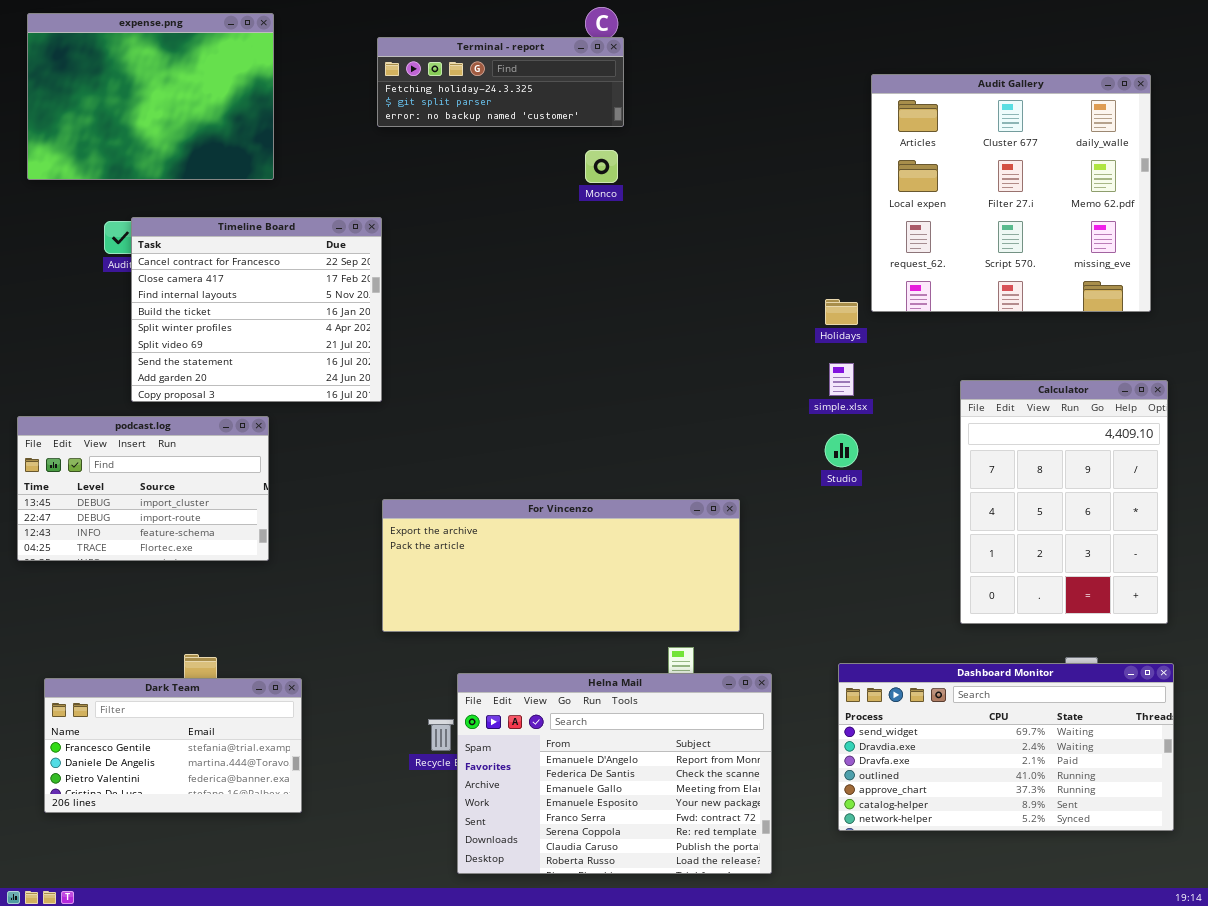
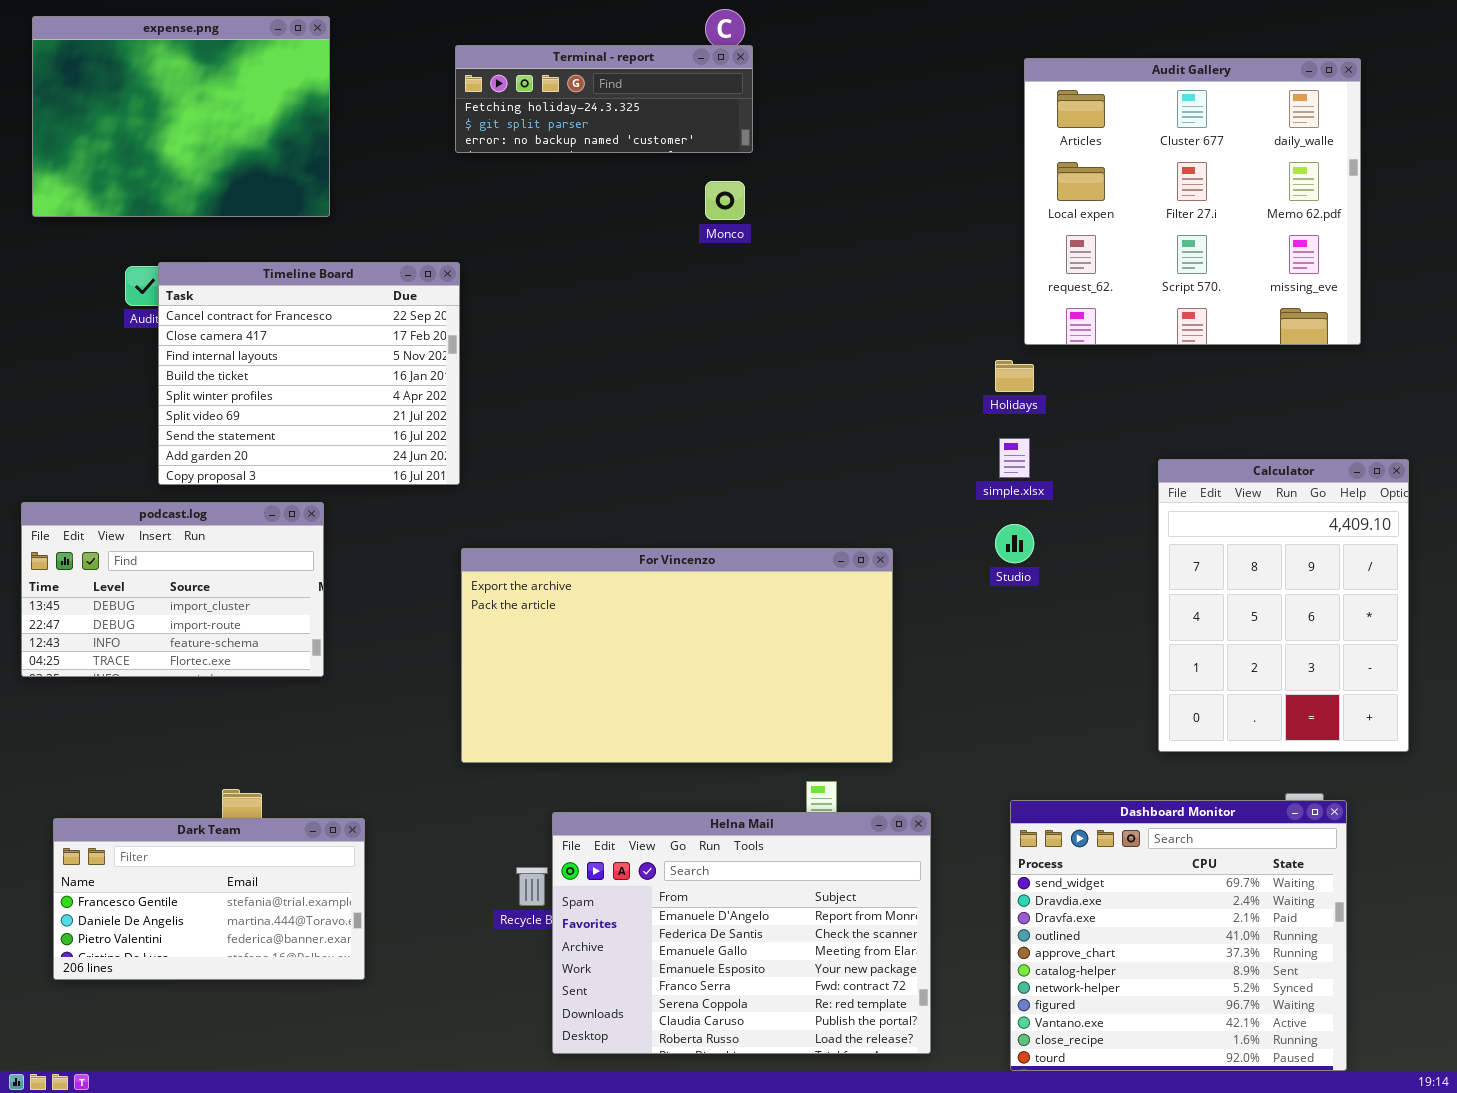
Audit Gallery: [871,74,1151,312] -> [1024,58,1361,345], moved
For Vincenzo: [382,499,740,632] -> [461,548,893,763], resized
Dashboard Monitor: [838,663,1174,831] -> [1010,800,1347,1071], resized

